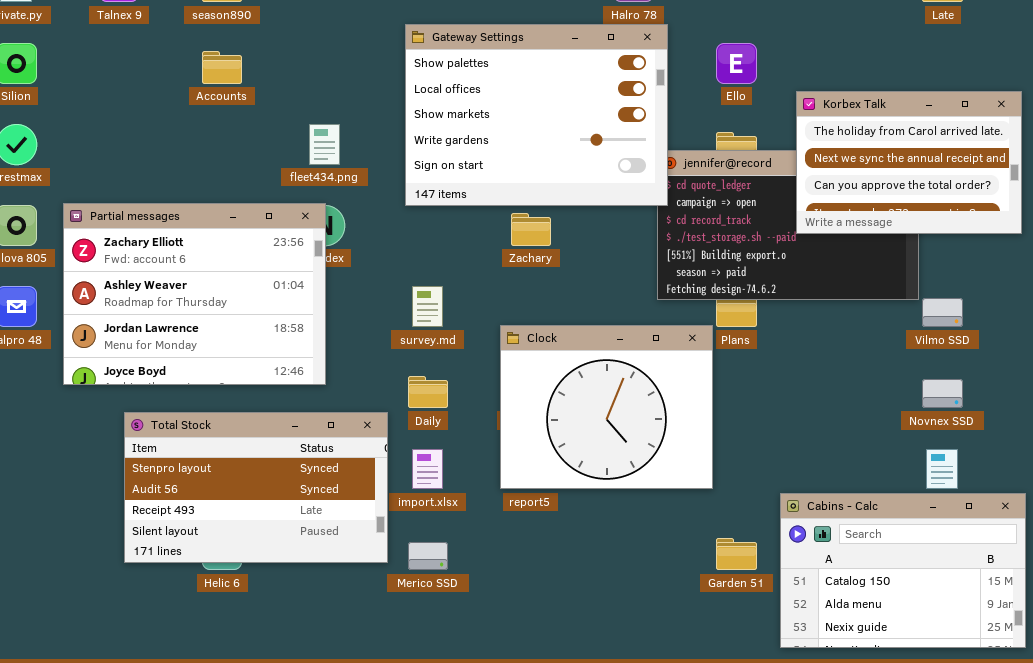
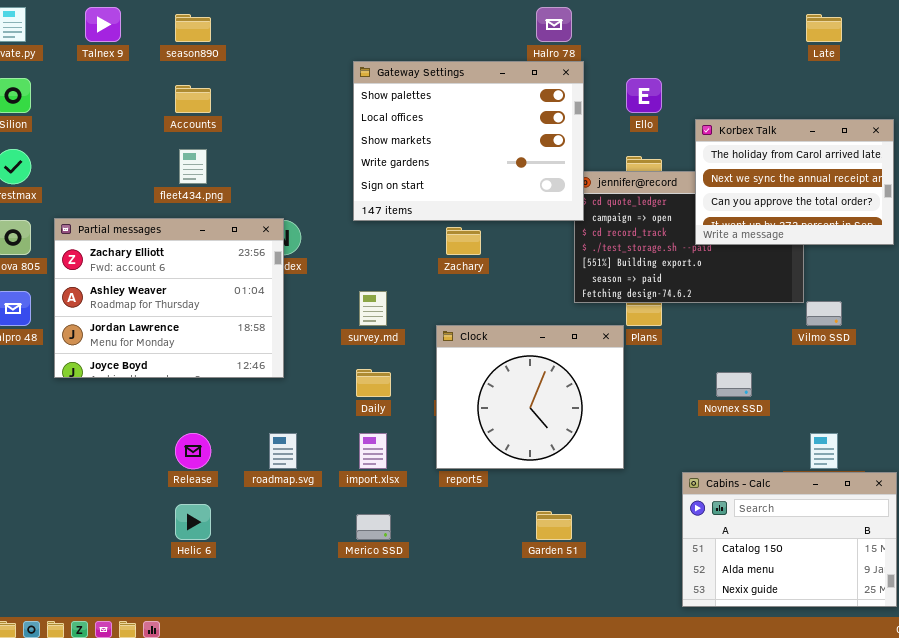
fleet434.png: [309,124,340,165] -> [179,149,207,184], moved
Novnex SSD: [922,379,963,408] -> [716,372,752,397], moved
Total Stock: [124,412,388,563] -> none, closed
Garden 51: [716,538,757,570] -> [536,511,572,540], moved

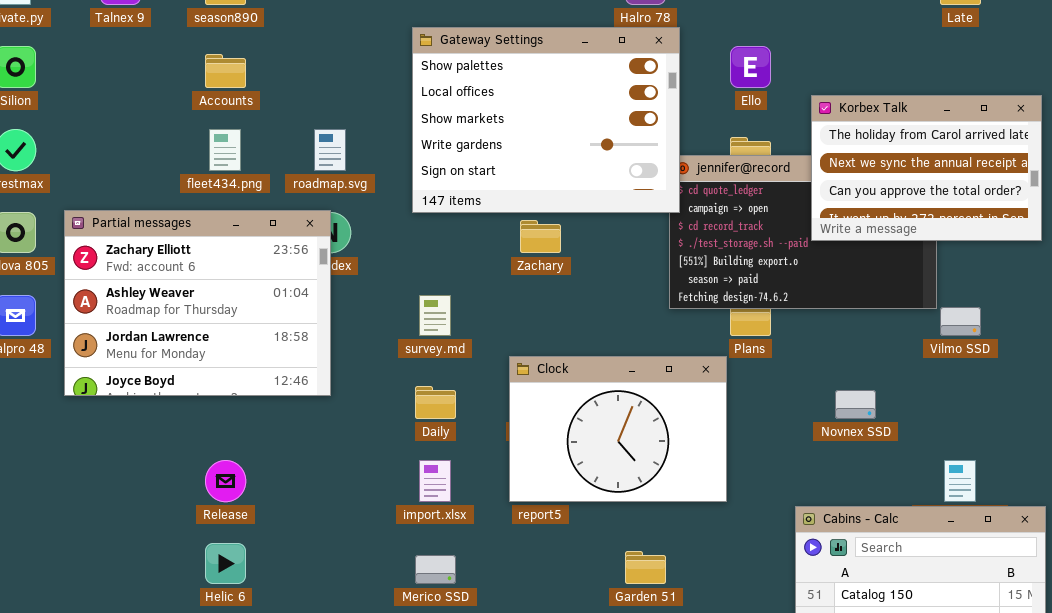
Clock: [436,325,624,469] -> [509,356,727,502], resized
roadmap.svg: [269,433,297,469] -> [314,129,346,171], moved

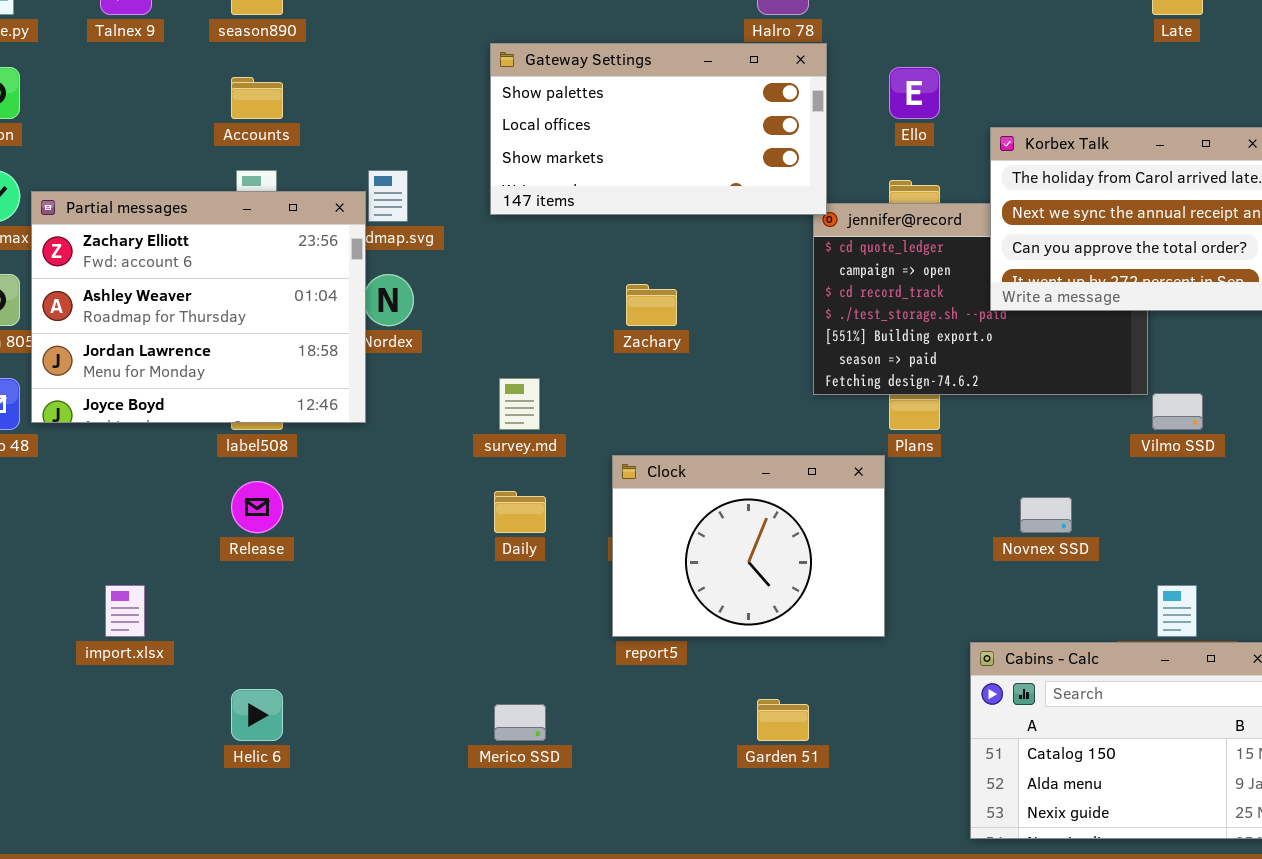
Gateway Settings: [412,27,680,213] -> [490,43,827,215], resized
Partial messages: [64,210,331,396] -> [31,191,366,423], moved
Release: [205,460,246,502] -> [231,481,283,533], moved
import.xlsx: [419,460,451,502] -> [105,585,145,637], moved

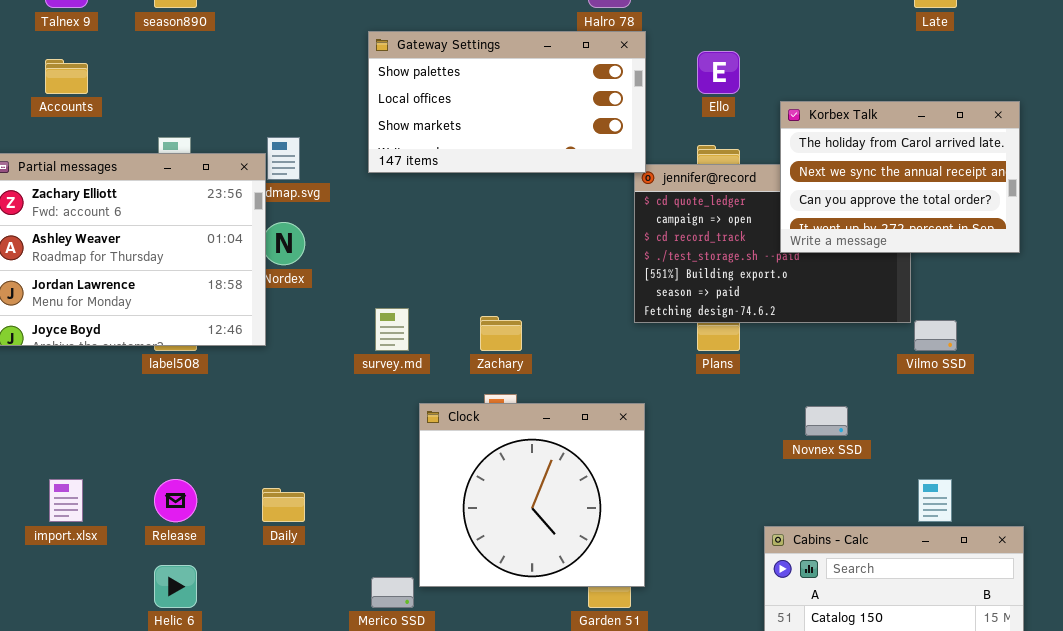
Accounts: [231,77,283,119] -> [45,59,88,94], moved
Zachary: [626,284,677,326] -> [480,316,522,351], moved
Clock: [612,455,885,637] -> [419,403,645,587], moved, resized
Release: [231,481,283,533] -> [154,479,197,522], moved
Daily: [494,491,546,533] -> [262,488,305,522], moved

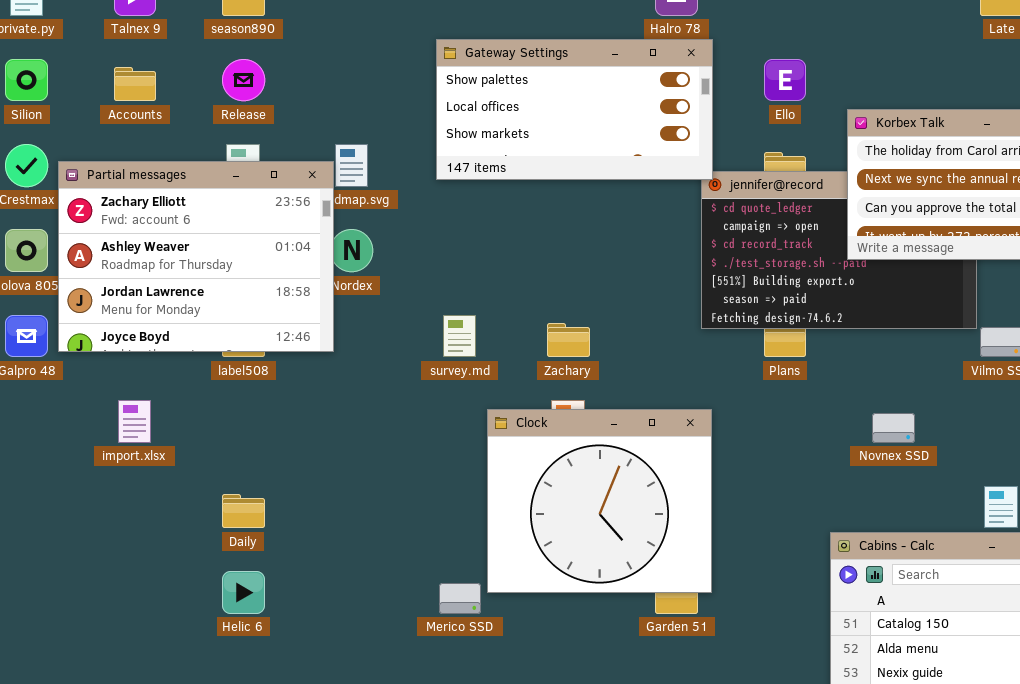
import.xlsx: [49,479,83,522] -> [118,400,151,443], moved
Release: [154,479,197,522] -> [222,59,265,101], moved
Daily: [262,488,305,522] -> [222,494,265,528], moved

